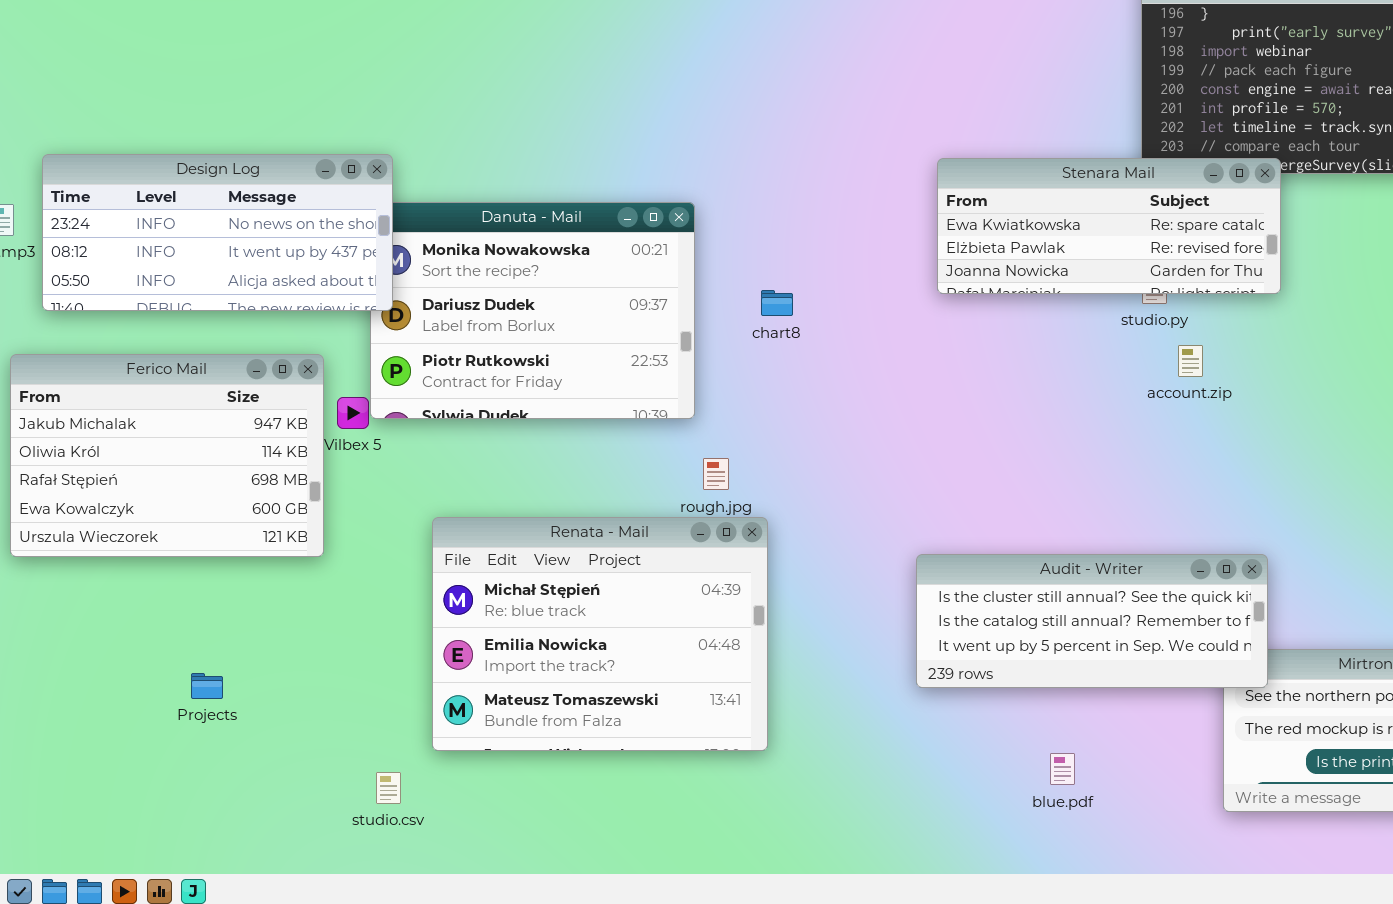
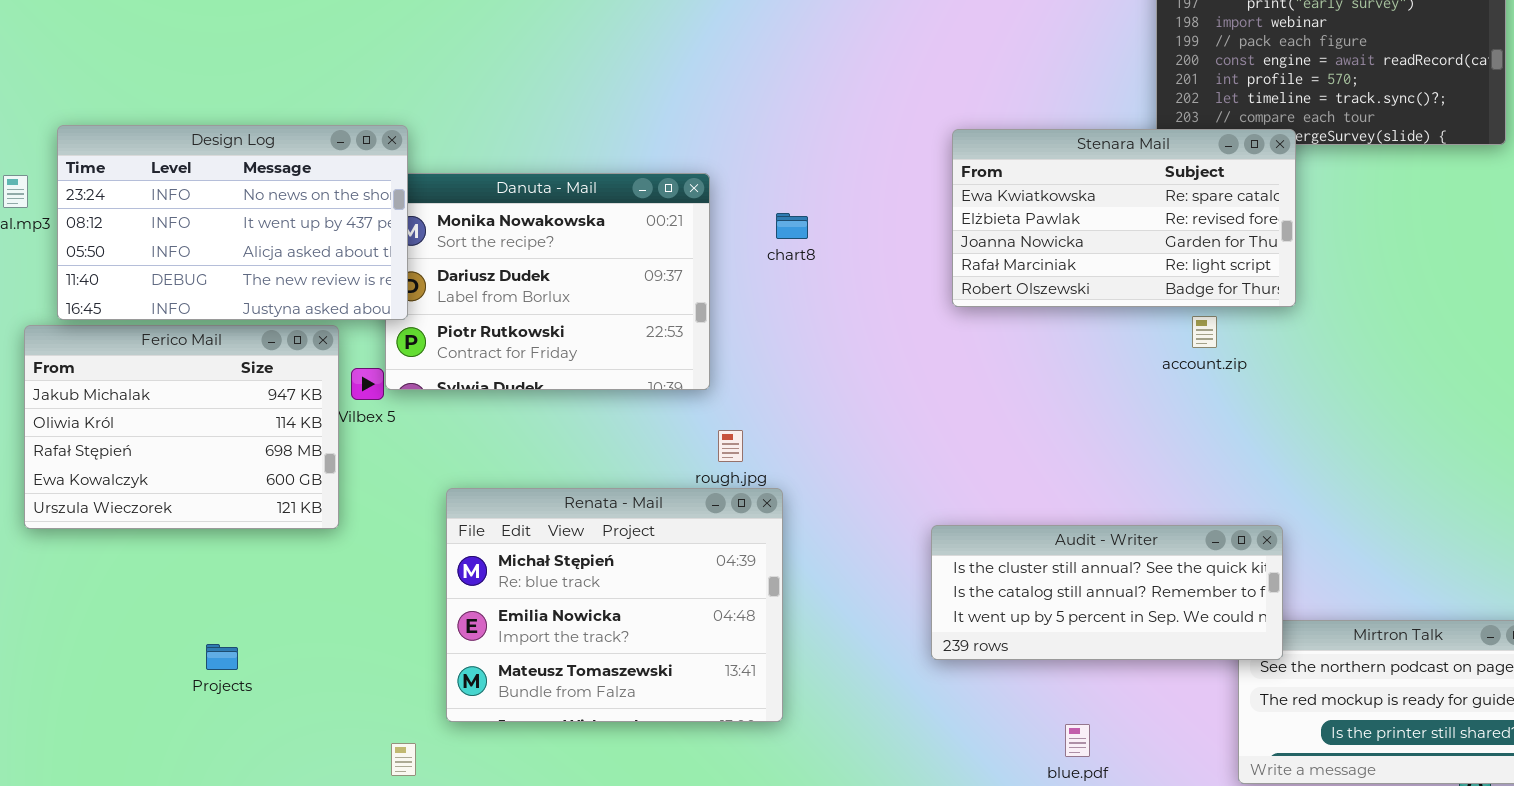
Design Log: [42,154,393,311] -> [57,125,408,320], resized
Stenara Mail: [937,158,1281,294] -> [952,129,1296,307], resized
chart8: [761,290,793,316] -> [776,213,808,239], moved

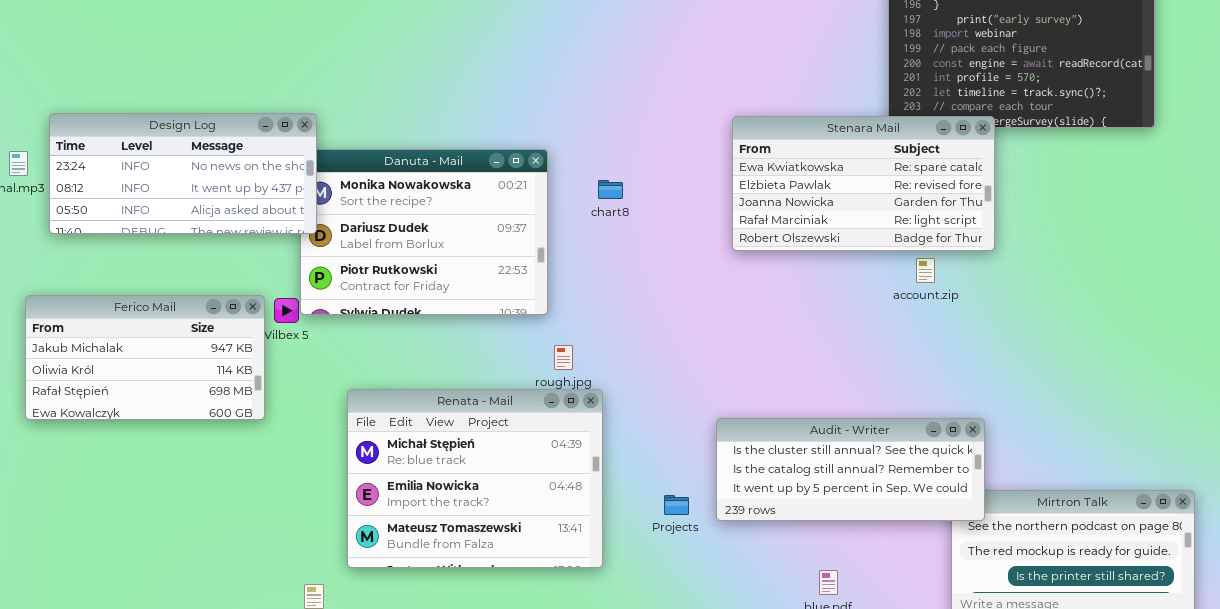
Design Log: [57,125,408,320] -> [49,113,317,234], resized
Ferico Mail: [24,325,339,529] -> [25,295,265,420], resized
Projects: [206,644,238,670] -> [664,495,689,515], moved

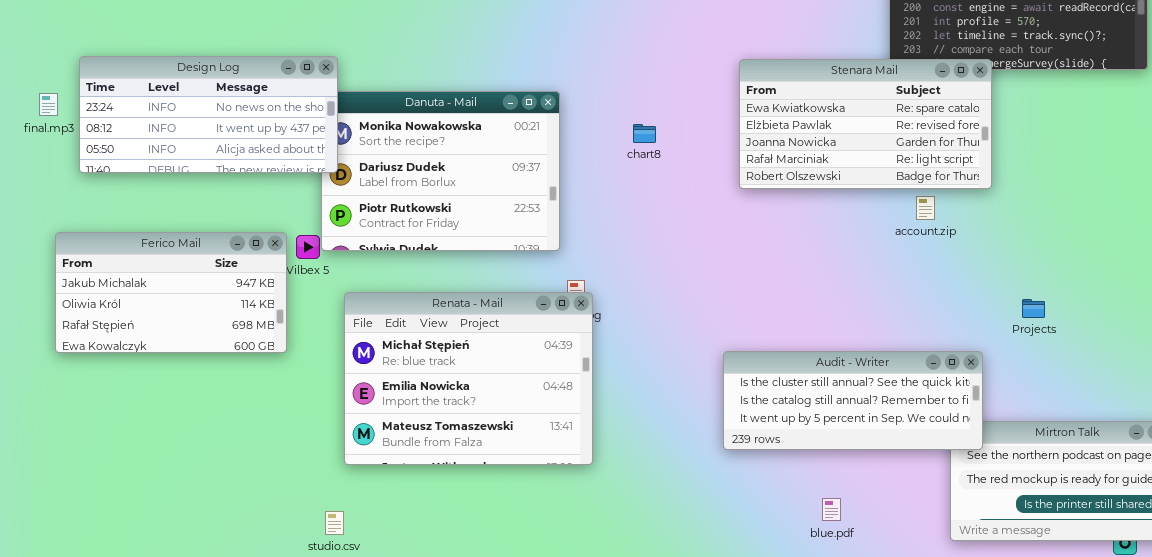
chart8: [598,180,623,199] -> [633,124,656,143], moved
Renata - Mail: [347,389,603,568] -> [344,292,593,465], moved
Projects: [664,495,689,515] -> [1022,299,1045,318], moved

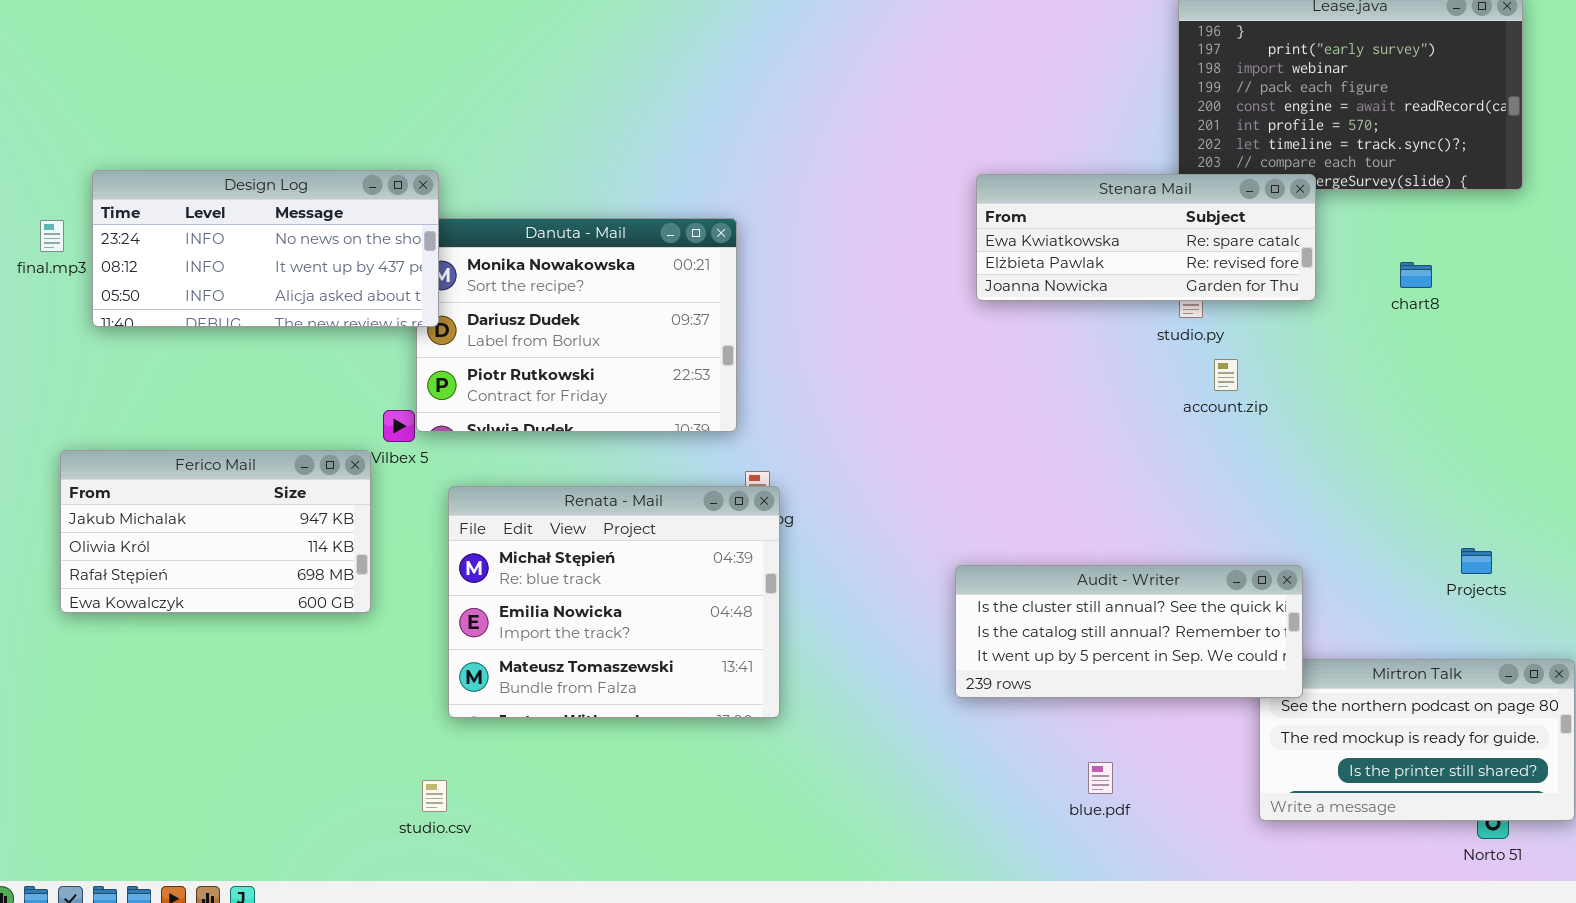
Stenara Mail: [739,59,992,189] -> [976,174,1316,301], resized
chart8: [633,124,656,143] -> [1400,262,1432,288], moved
Ferico Mail: [55,232,287,353] -> [60,450,371,613], moved
Projects: [1022,299,1045,318] -> [1461,548,1492,574], moved

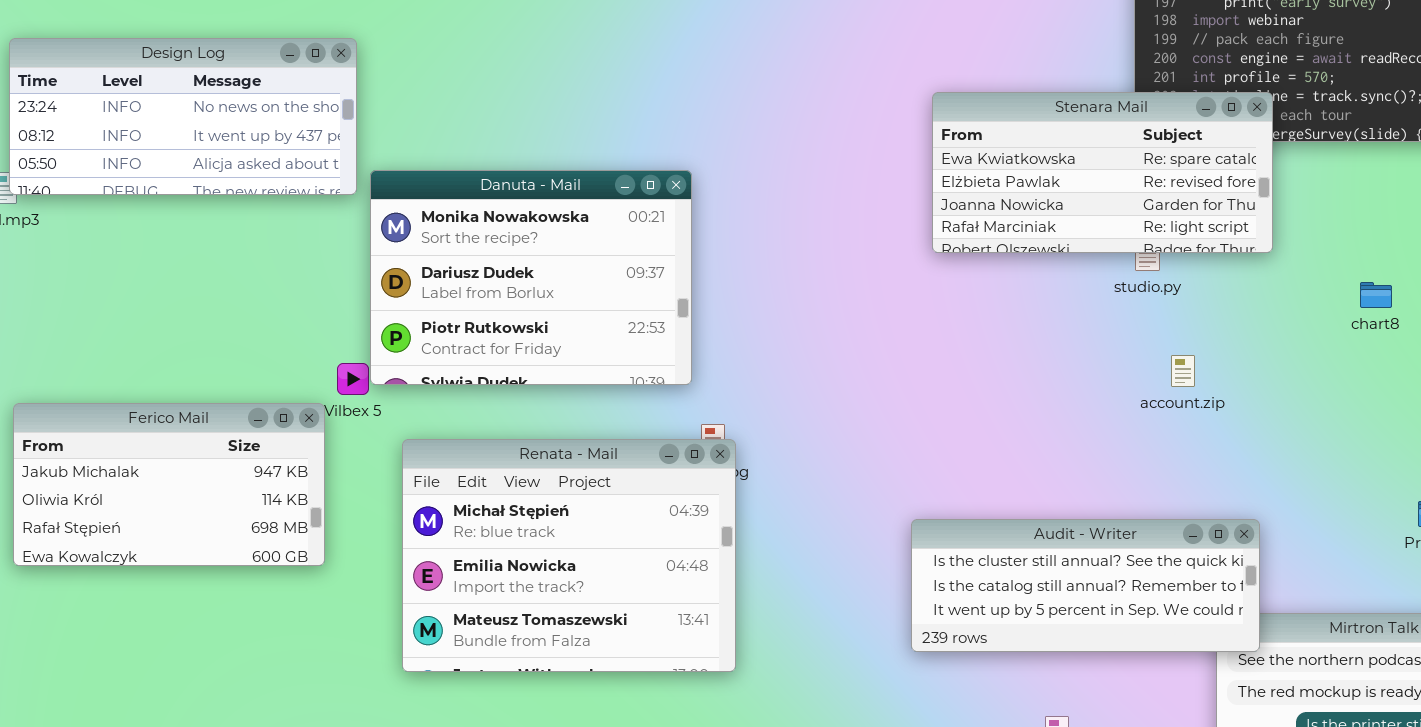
Design Log: [92,170,439,327] -> [9,38,357,195], moved
Stenara Mail: [976,174,1316,301] -> [932,92,1273,253], resized
chart8: [1400,262,1432,288] -> [1360,282,1392,308], moved
account.zip: [1214,359,1238,391] -> [1171,355,1195,387], moved

